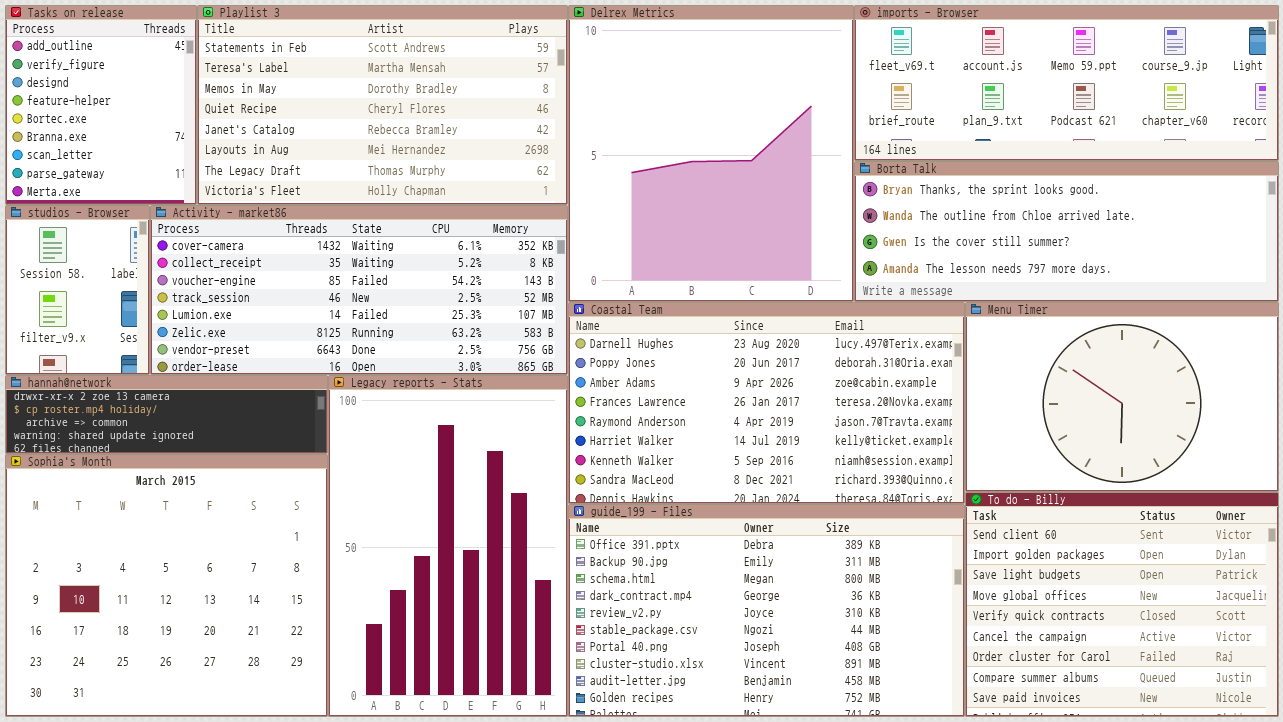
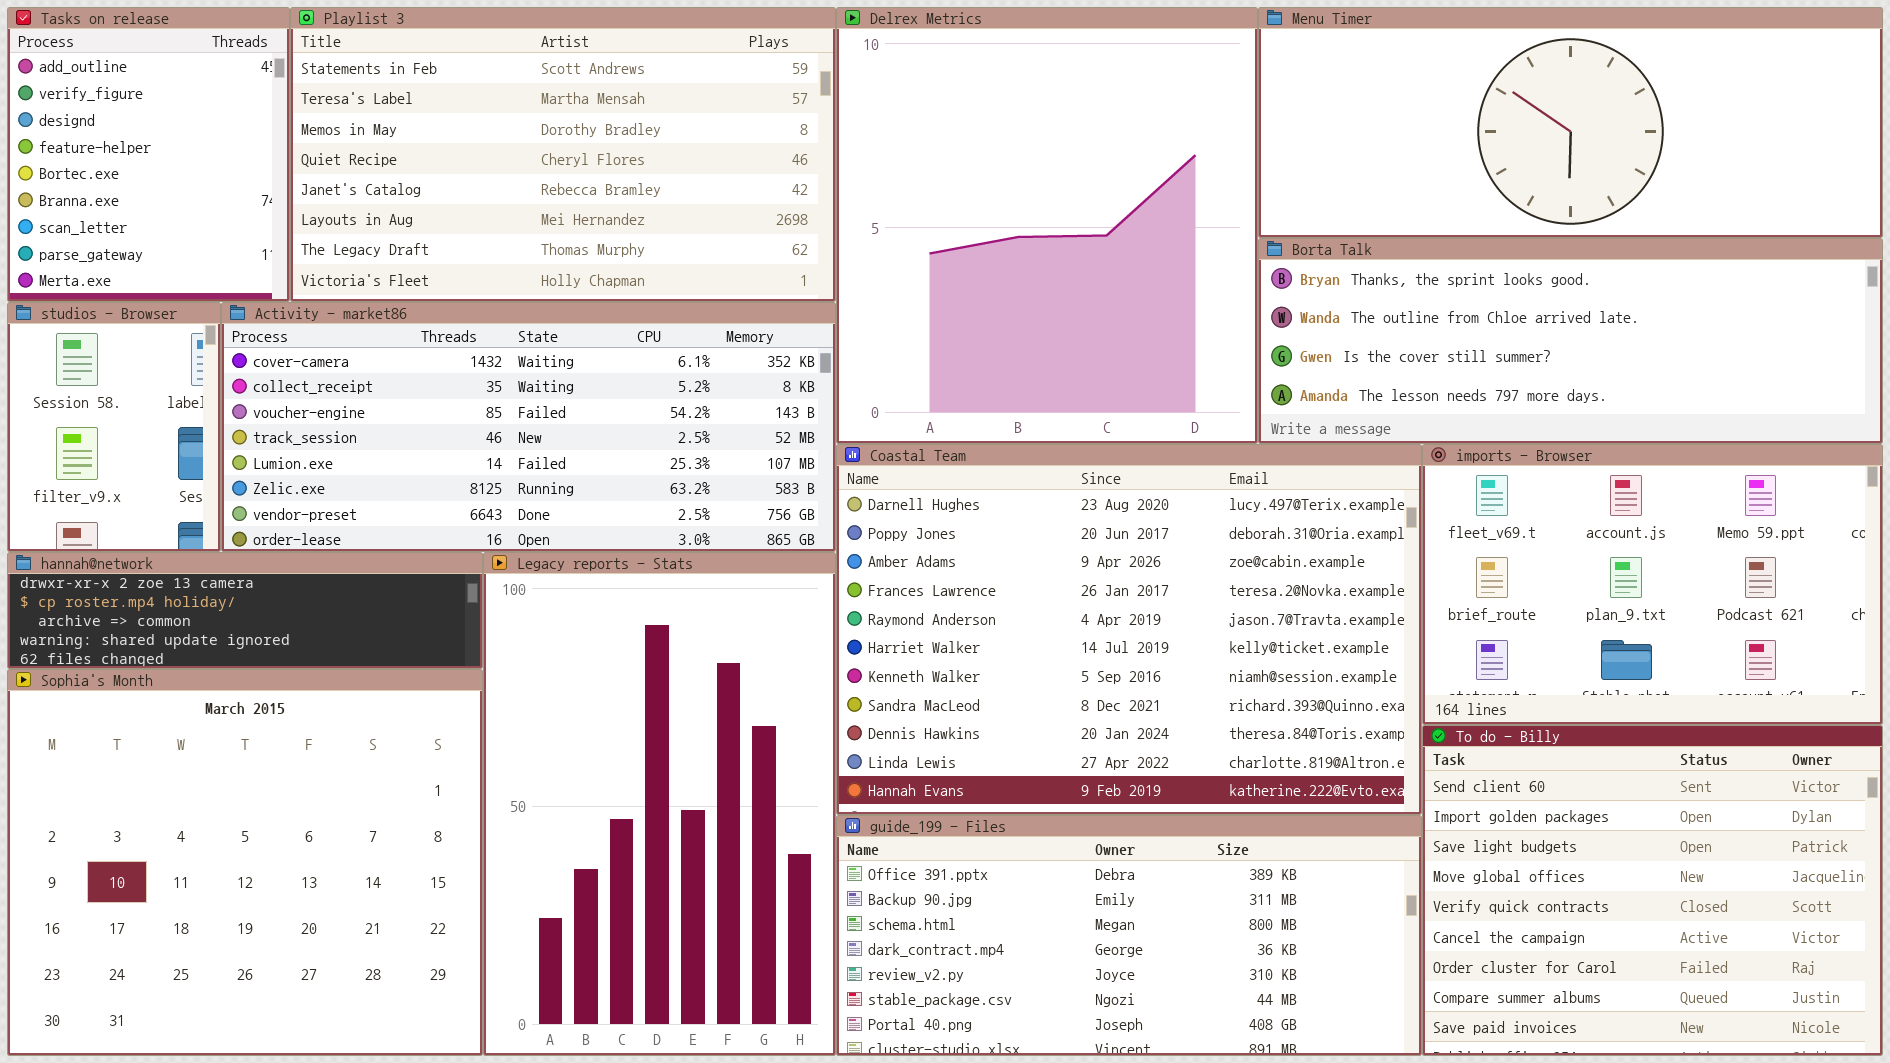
imports - Browser: [854,5,1279,161] -> [1422,444,1883,725], moved, resized
Coastal Team: [568,302,965,504] -> [836,444,1422,815], resized
Menu Timer: [965,302,1279,492] -> [1258,7,1883,238], moved, resized
guide_199 - Files: [568,504,965,717] -> [836,815,1422,1056], resized

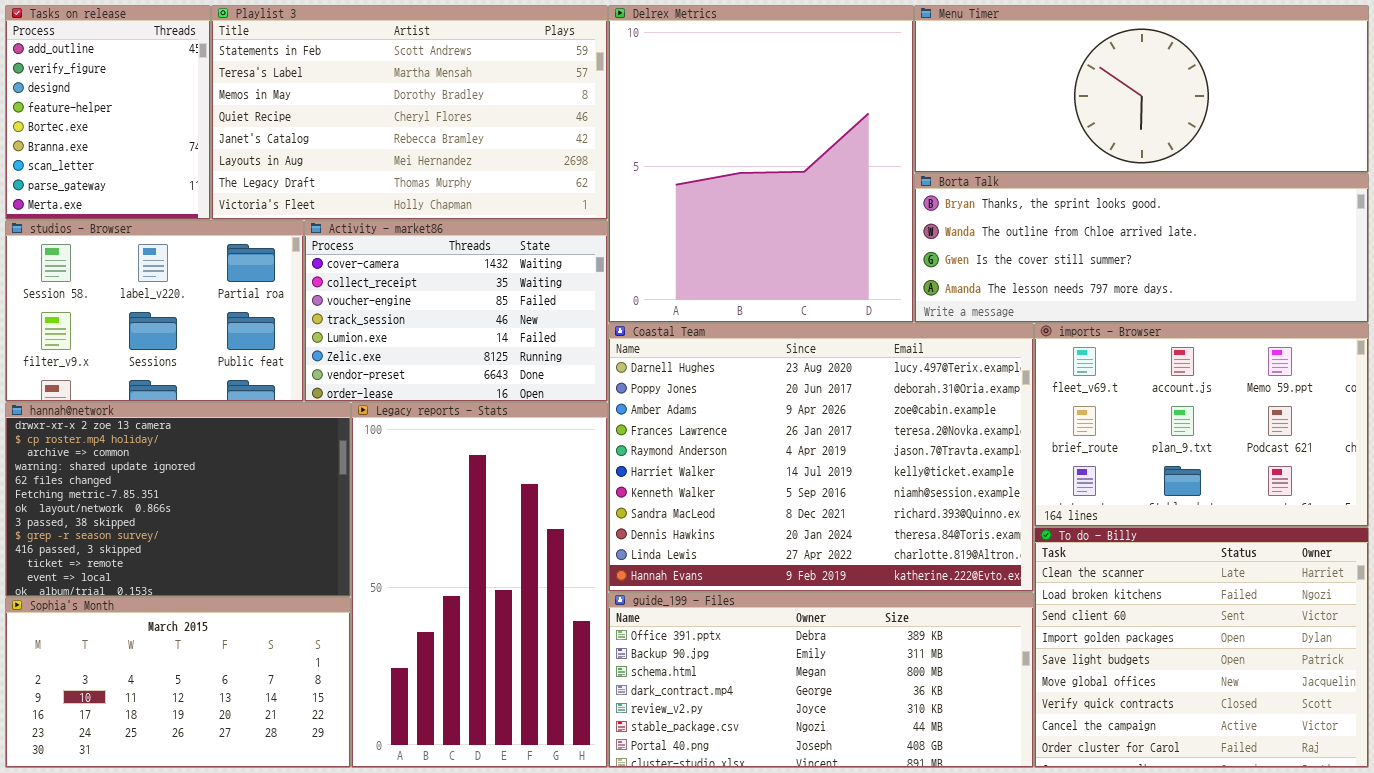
studios - Browser: [7,302,221,552] -> [5,220,304,402], resized
Activity - market86: [221,302,836,552] -> [304,220,608,402], resized
hannah@network: [7,552,483,669] -> [5,402,351,597], resized
Sophia's Month: [7,669,483,1056] -> [5,597,351,768], resized
To do - Billy: [1422,725,1883,1056] -> [1034,527,1369,768], scrolled up 2 rows

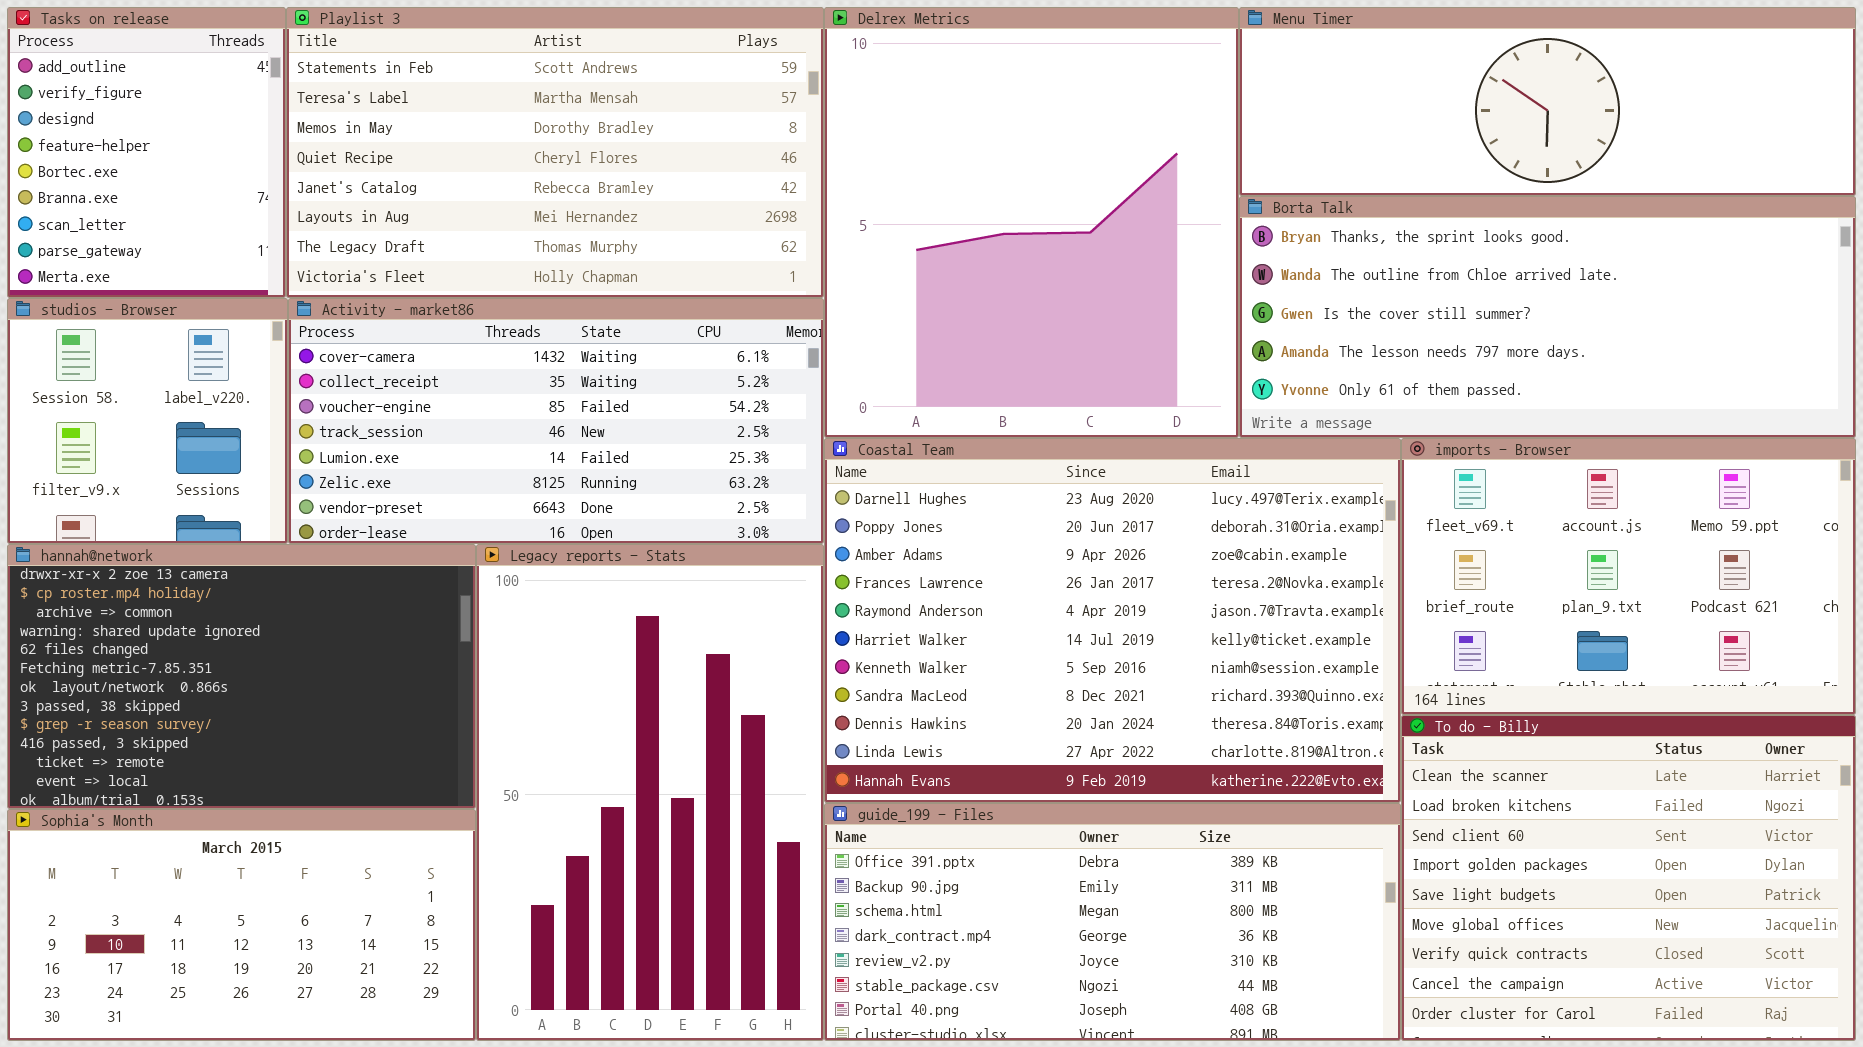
Menu Timer: [914,5,1369,173] -> [1239,7,1856,196], resized
Borta Talk: [914,173,1369,323] -> [1239,196,1856,438], resized
studios - Browser: [5,220,304,402] -> [7,298,288,544], resized
Activity - market86: [304,220,608,402] -> [288,298,824,544], resized

